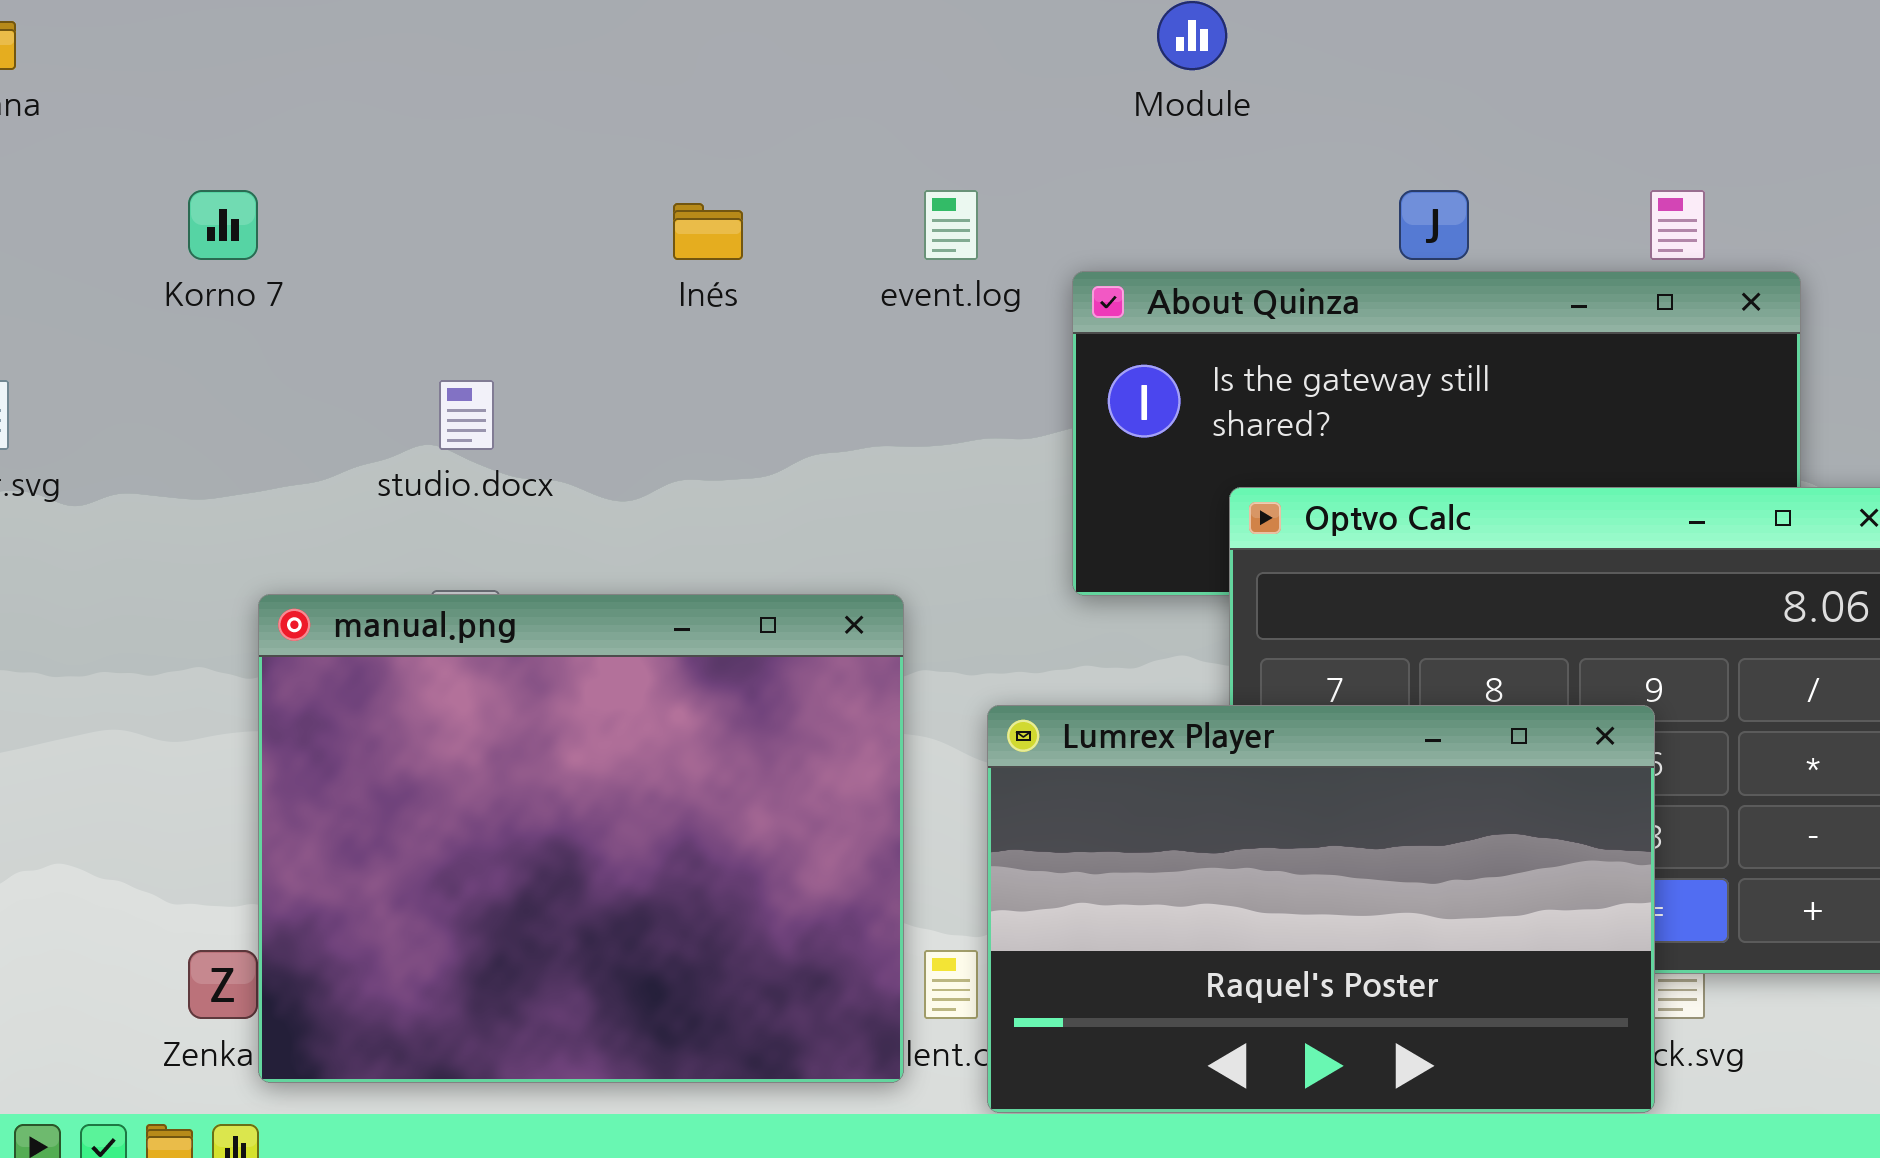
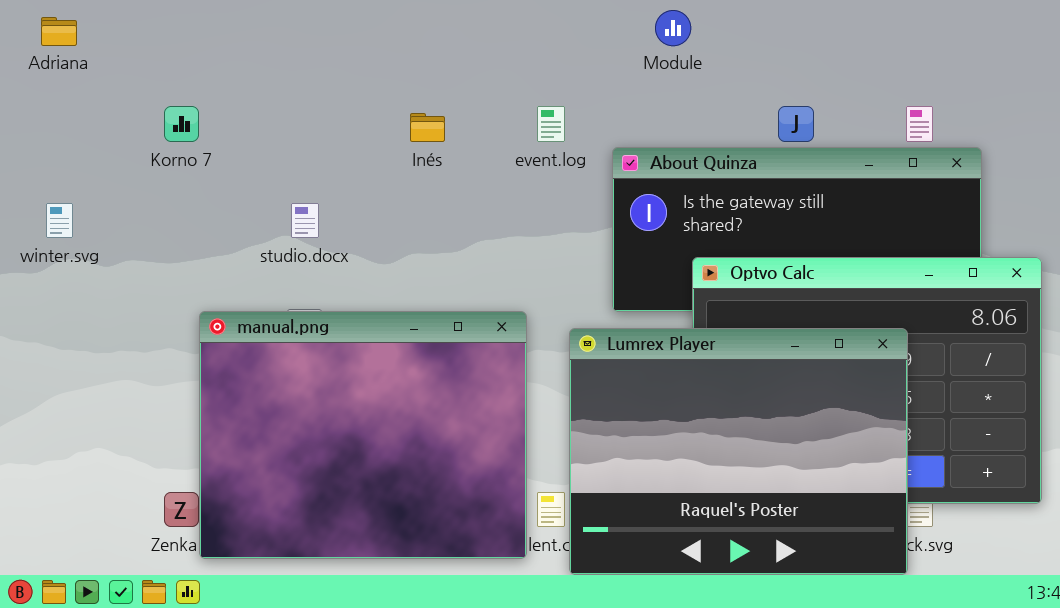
Lumrex Player: [987,705,1655,1113] -> [569,328,908,575], resized

